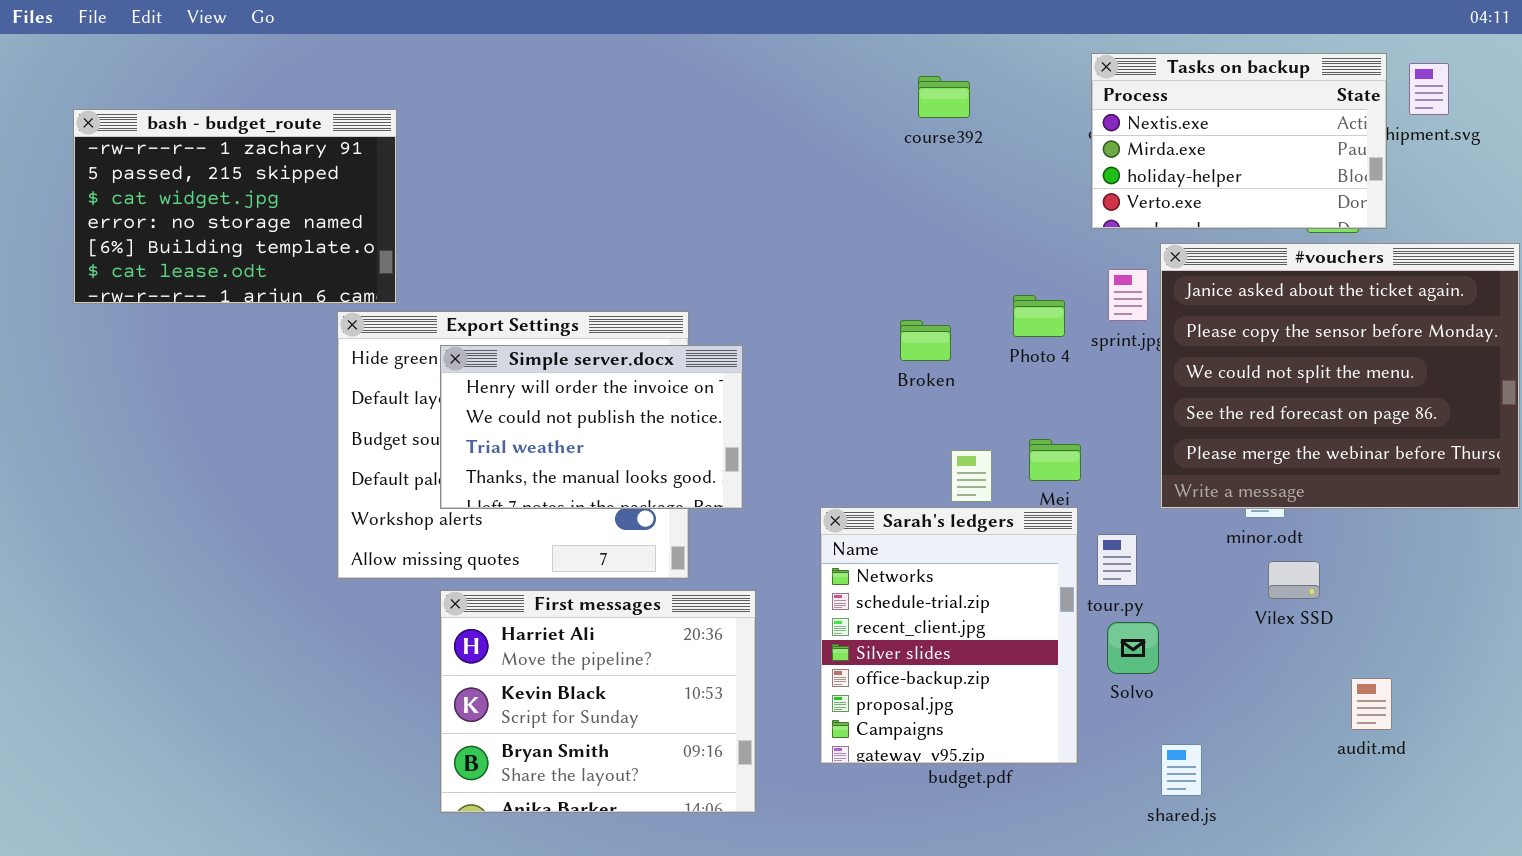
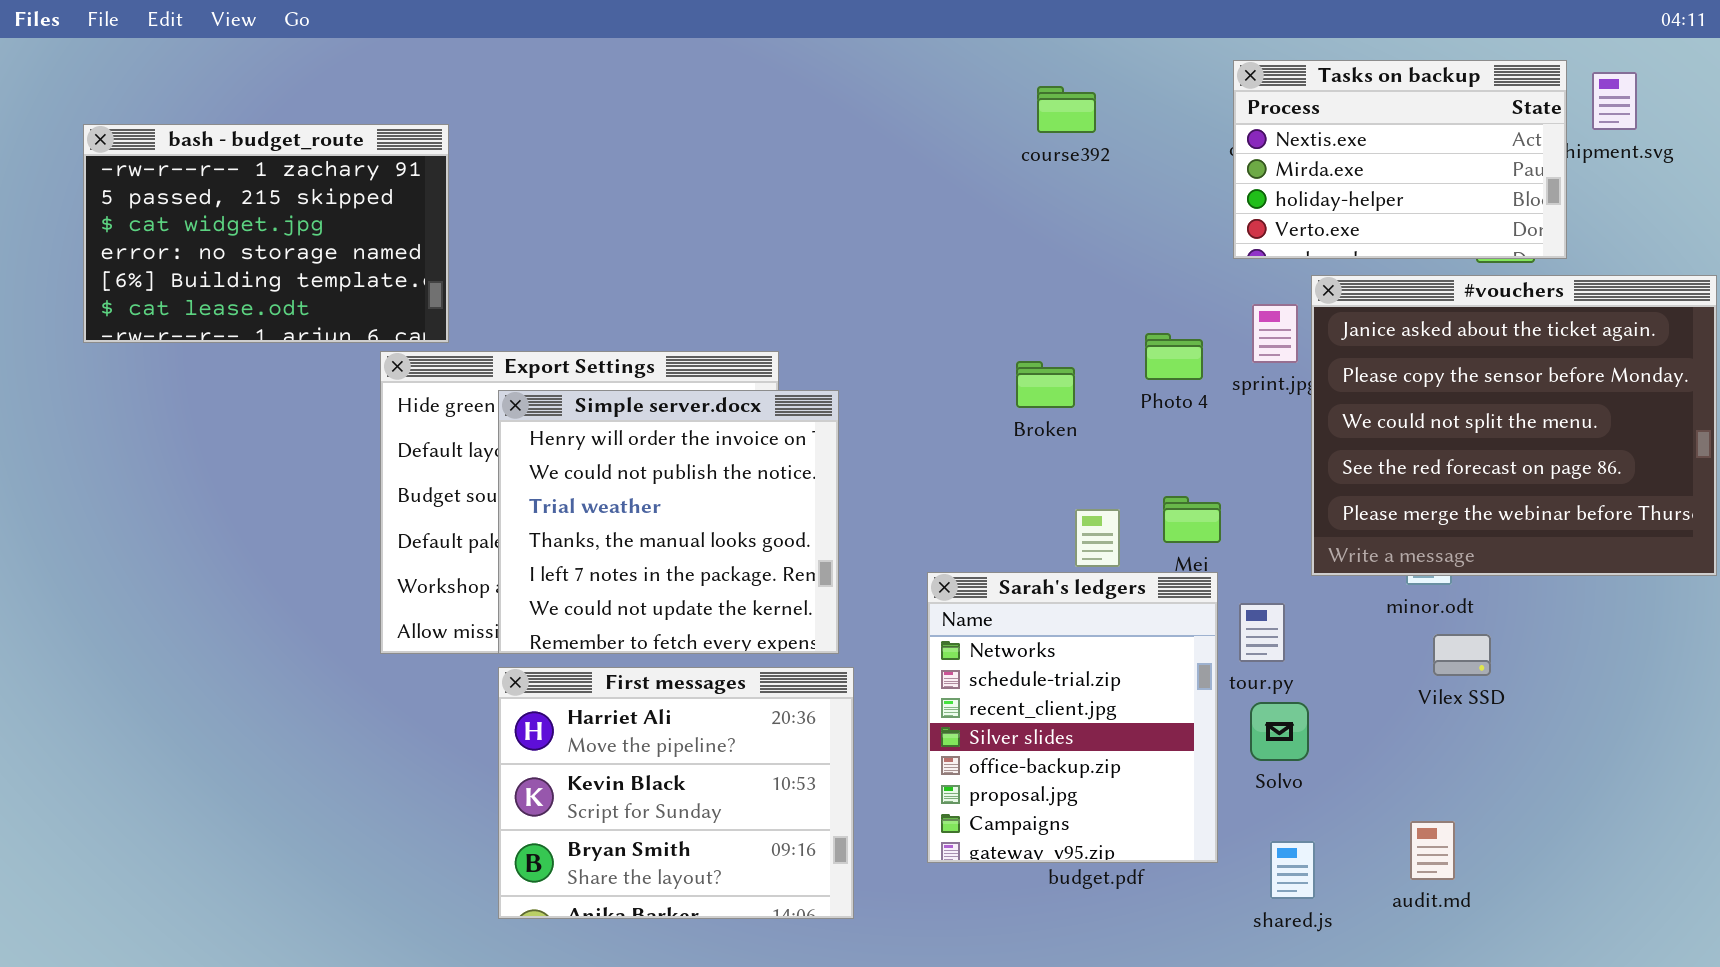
Simple server.docx: [440,345,743,509] -> [498,390,839,654], resized
audit.md: [1351,678,1392,730] -> [1410,821,1455,880], moved
shared.js: [1161,744,1202,796] -> [1270,841,1315,899], moved

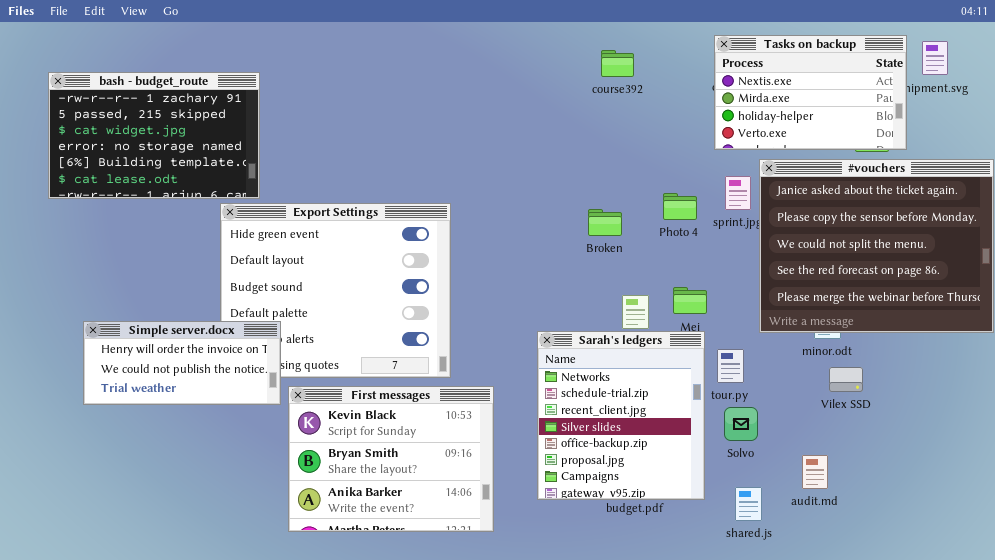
Simple server.docx: [498,390,839,654] -> [83,321,281,405], moved, resized
First messages: [498,667,854,919] -> [288,386,494,532], scrolled down 1 row
audit.md: [1410,821,1455,880] -> [802,455,828,489], moved

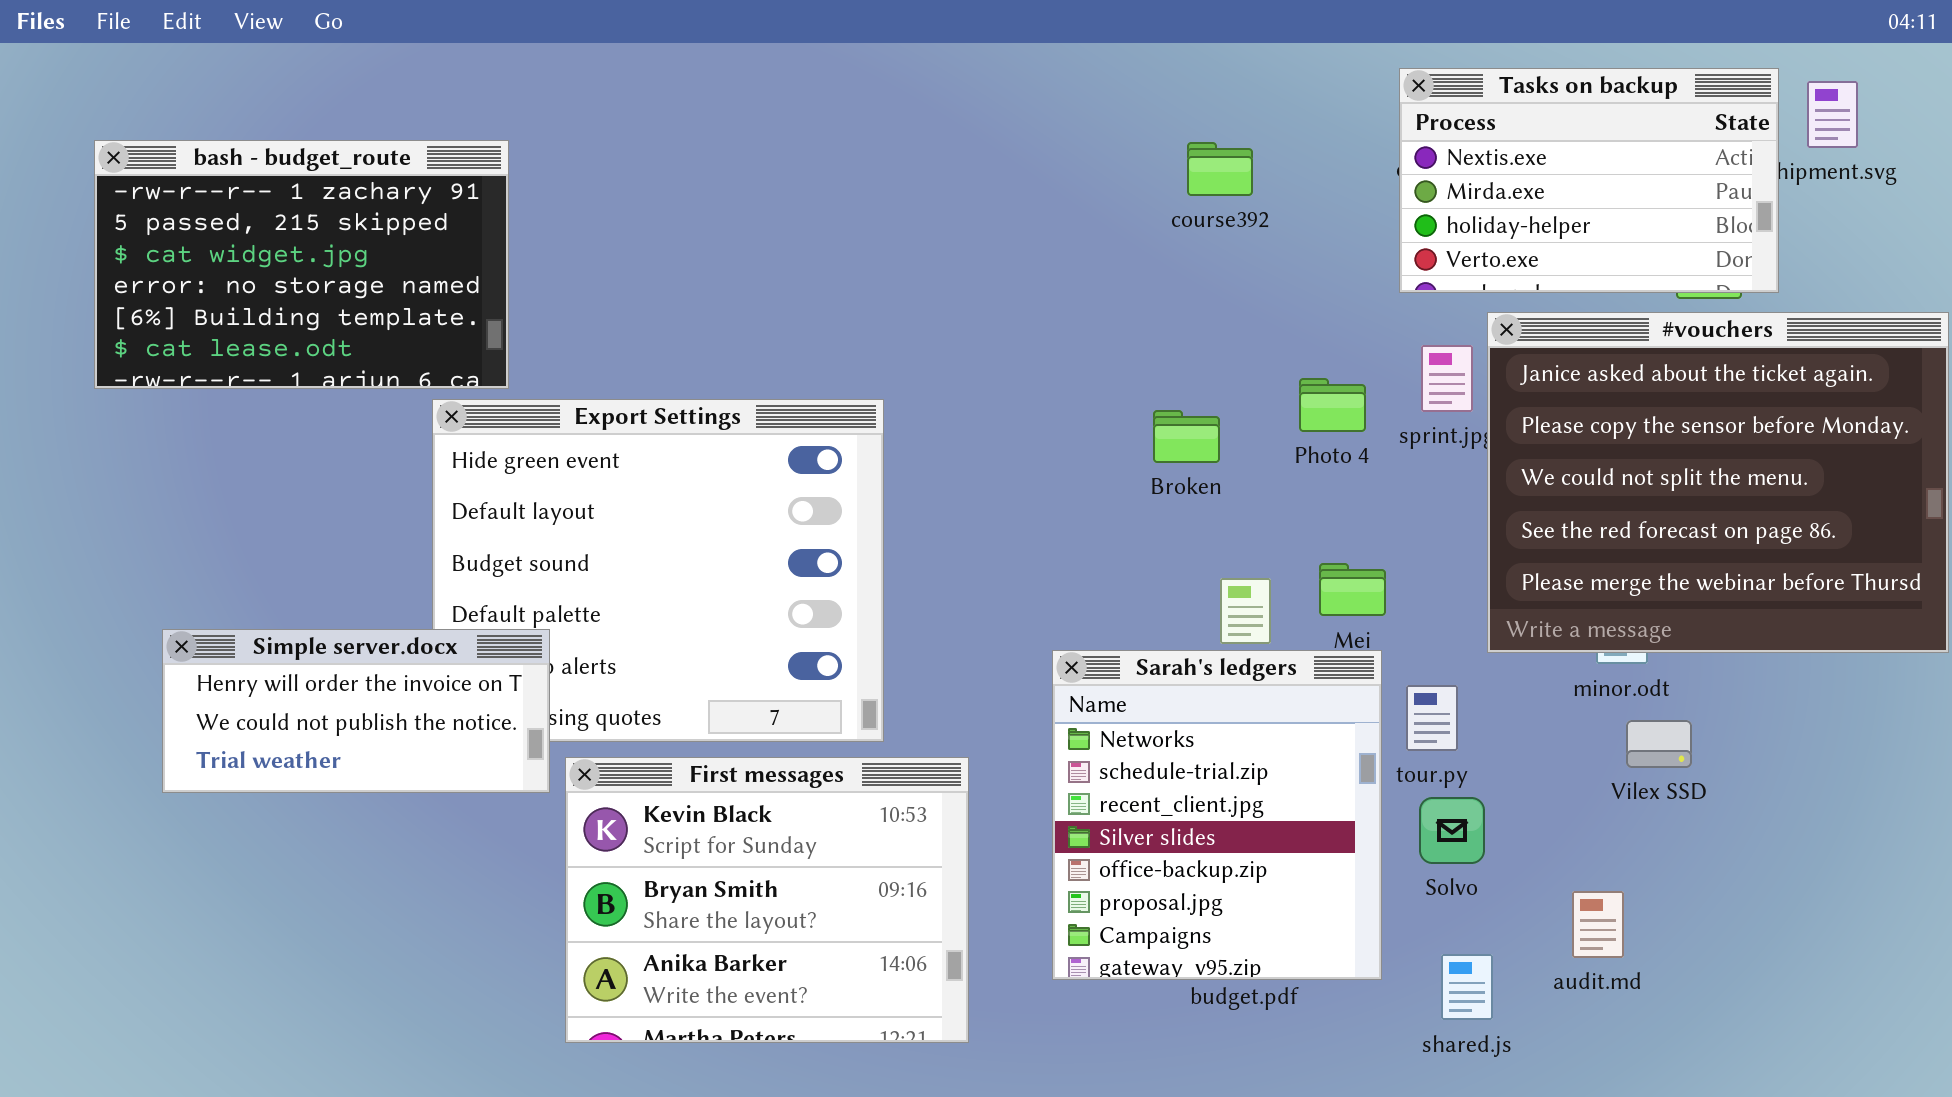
course392: [601,50,634,77] -> [1187,142,1253,196], moved

